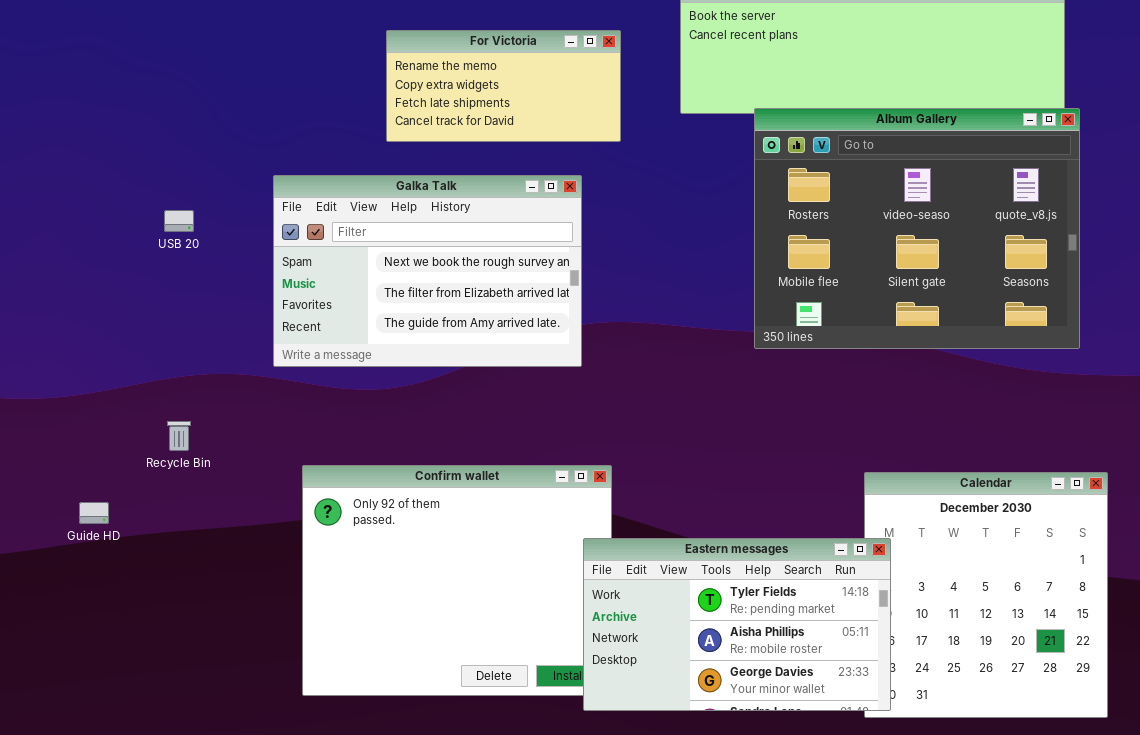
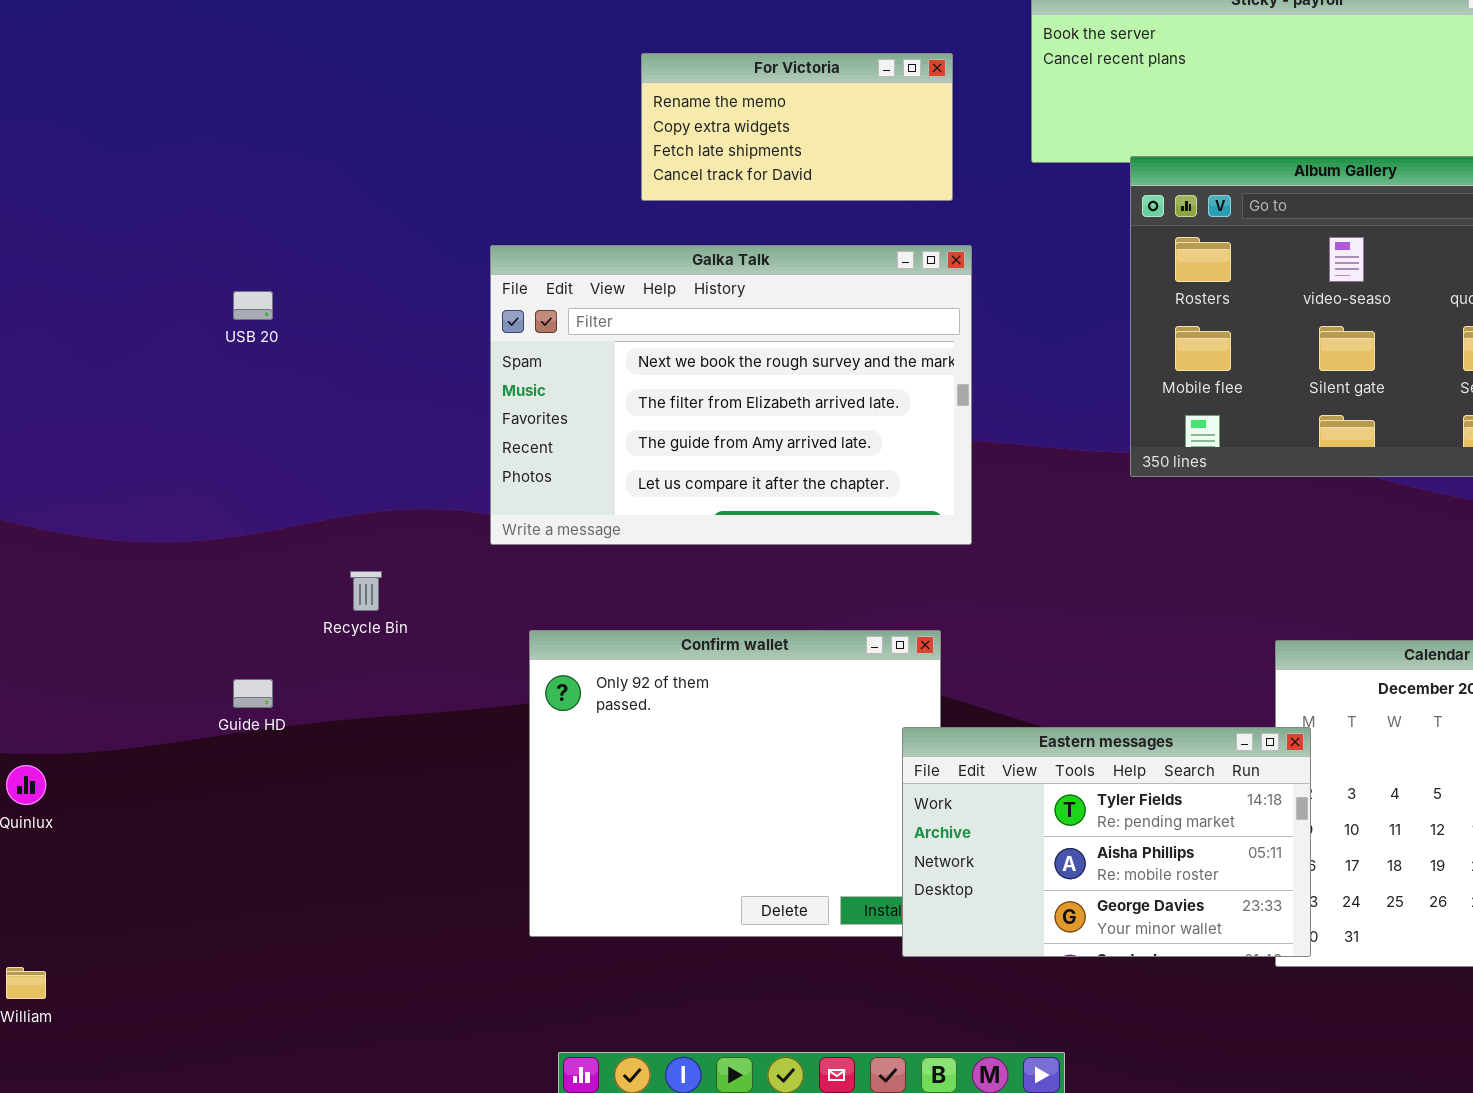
Galka Talk: [273,175,582,367] -> [490,245,972,545], resized
USB 20: [164,210,194,232] -> [233,291,273,320], moved

